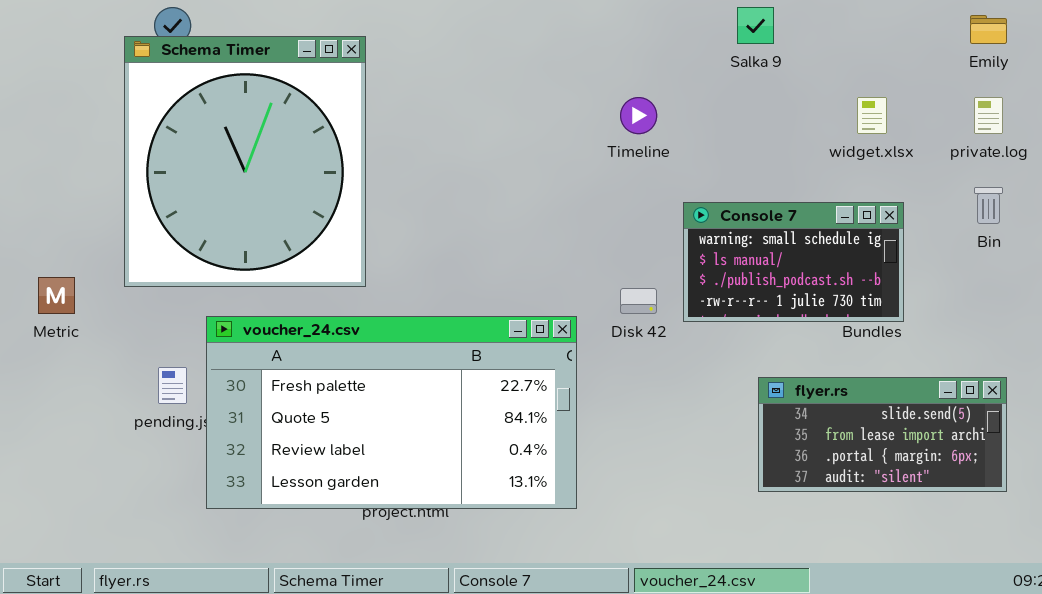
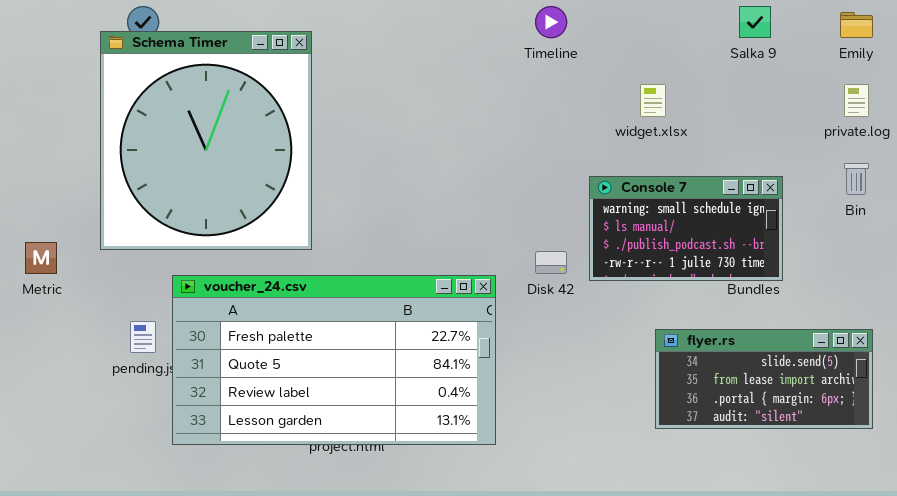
Salka 9: [737,7,774,44] -> [739,6,771,38], moved
Timeline: [620,97,657,134] -> [535,6,567,38], moved
widget.xlsx: [857,97,887,134] -> [640,84,666,117], moved

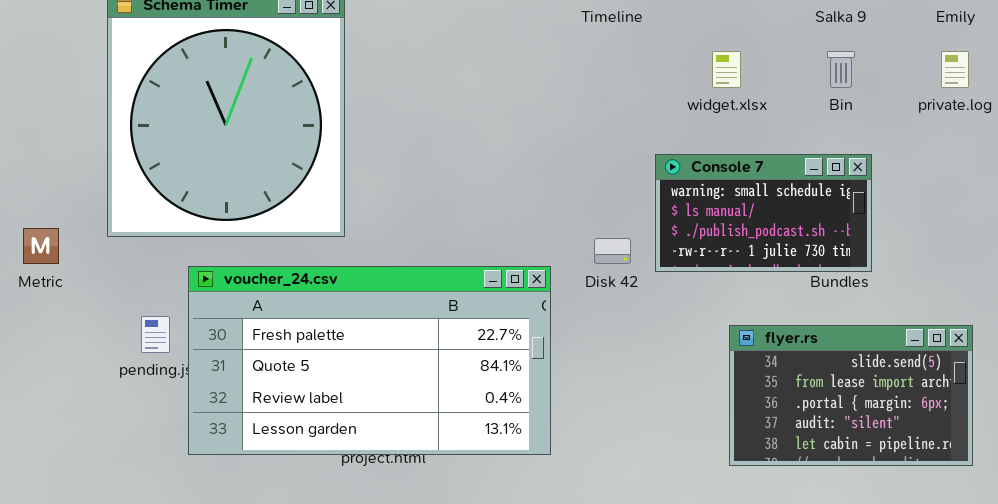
Bin: [844,163,869,195] -> [827,51,855,88], moved
flyer.rs: [655,329,873,429] -> [729,325,973,466], resized

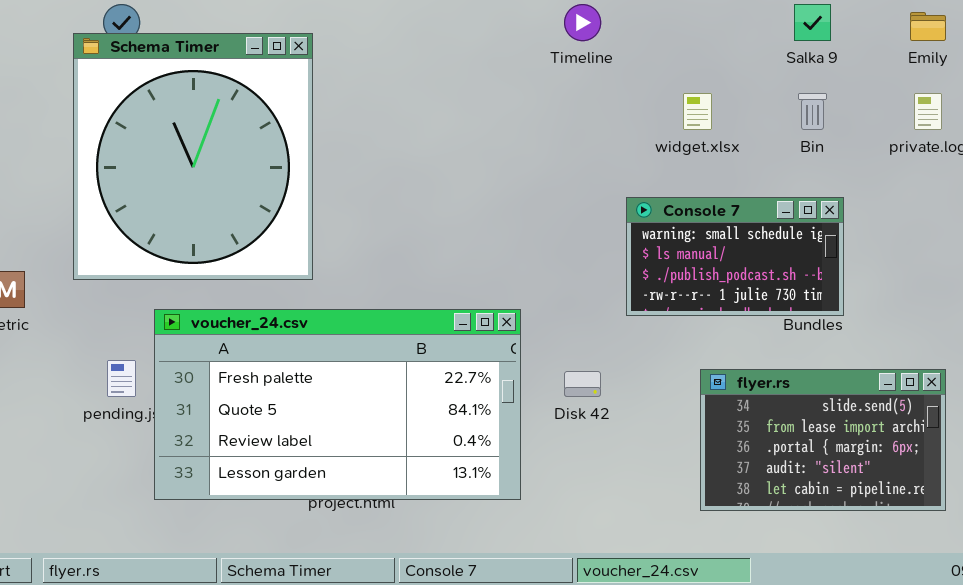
Disk 42: [594,238,631,264] -> [564,371,601,397], moved

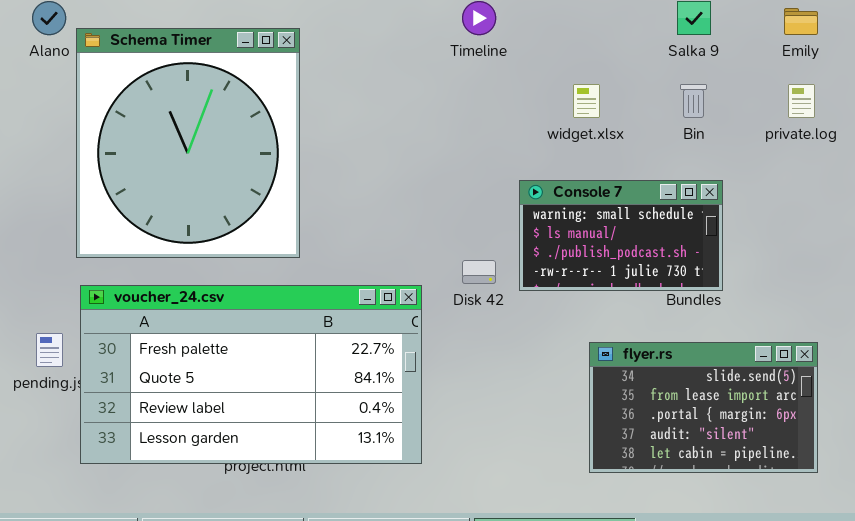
Schema Timer: [73,33,313,280] -> [76,28,300,258], moved
Disk 42: [564,371,601,397] -> [462,260,496,284], moved

